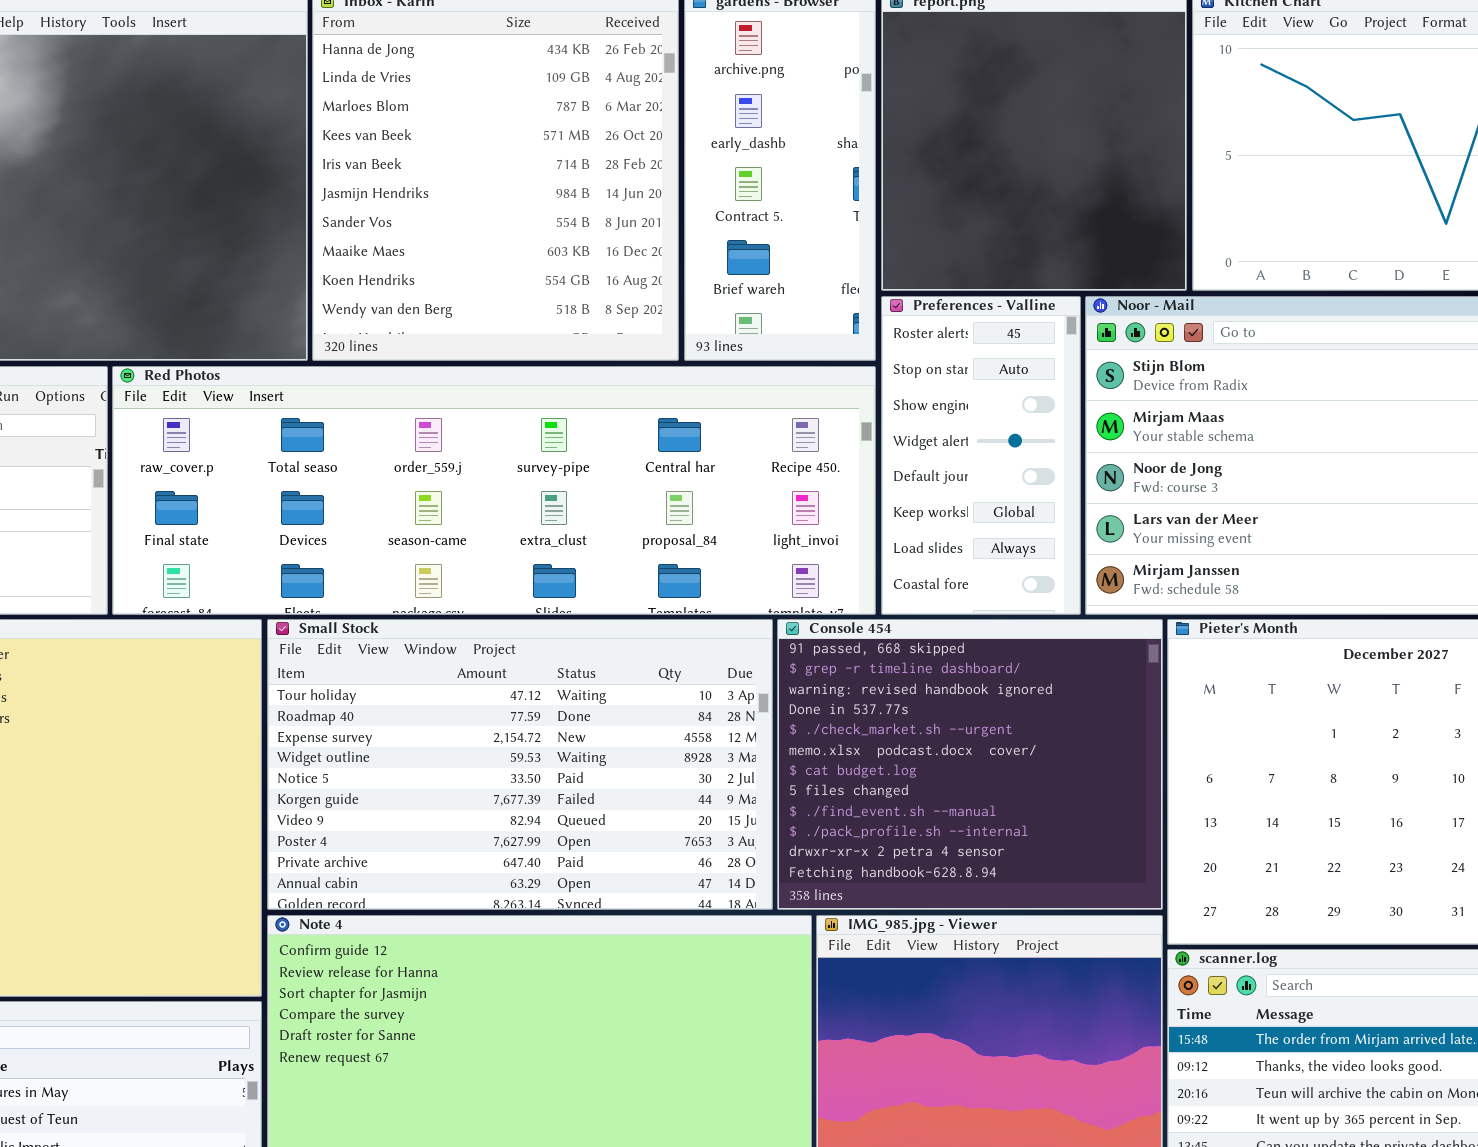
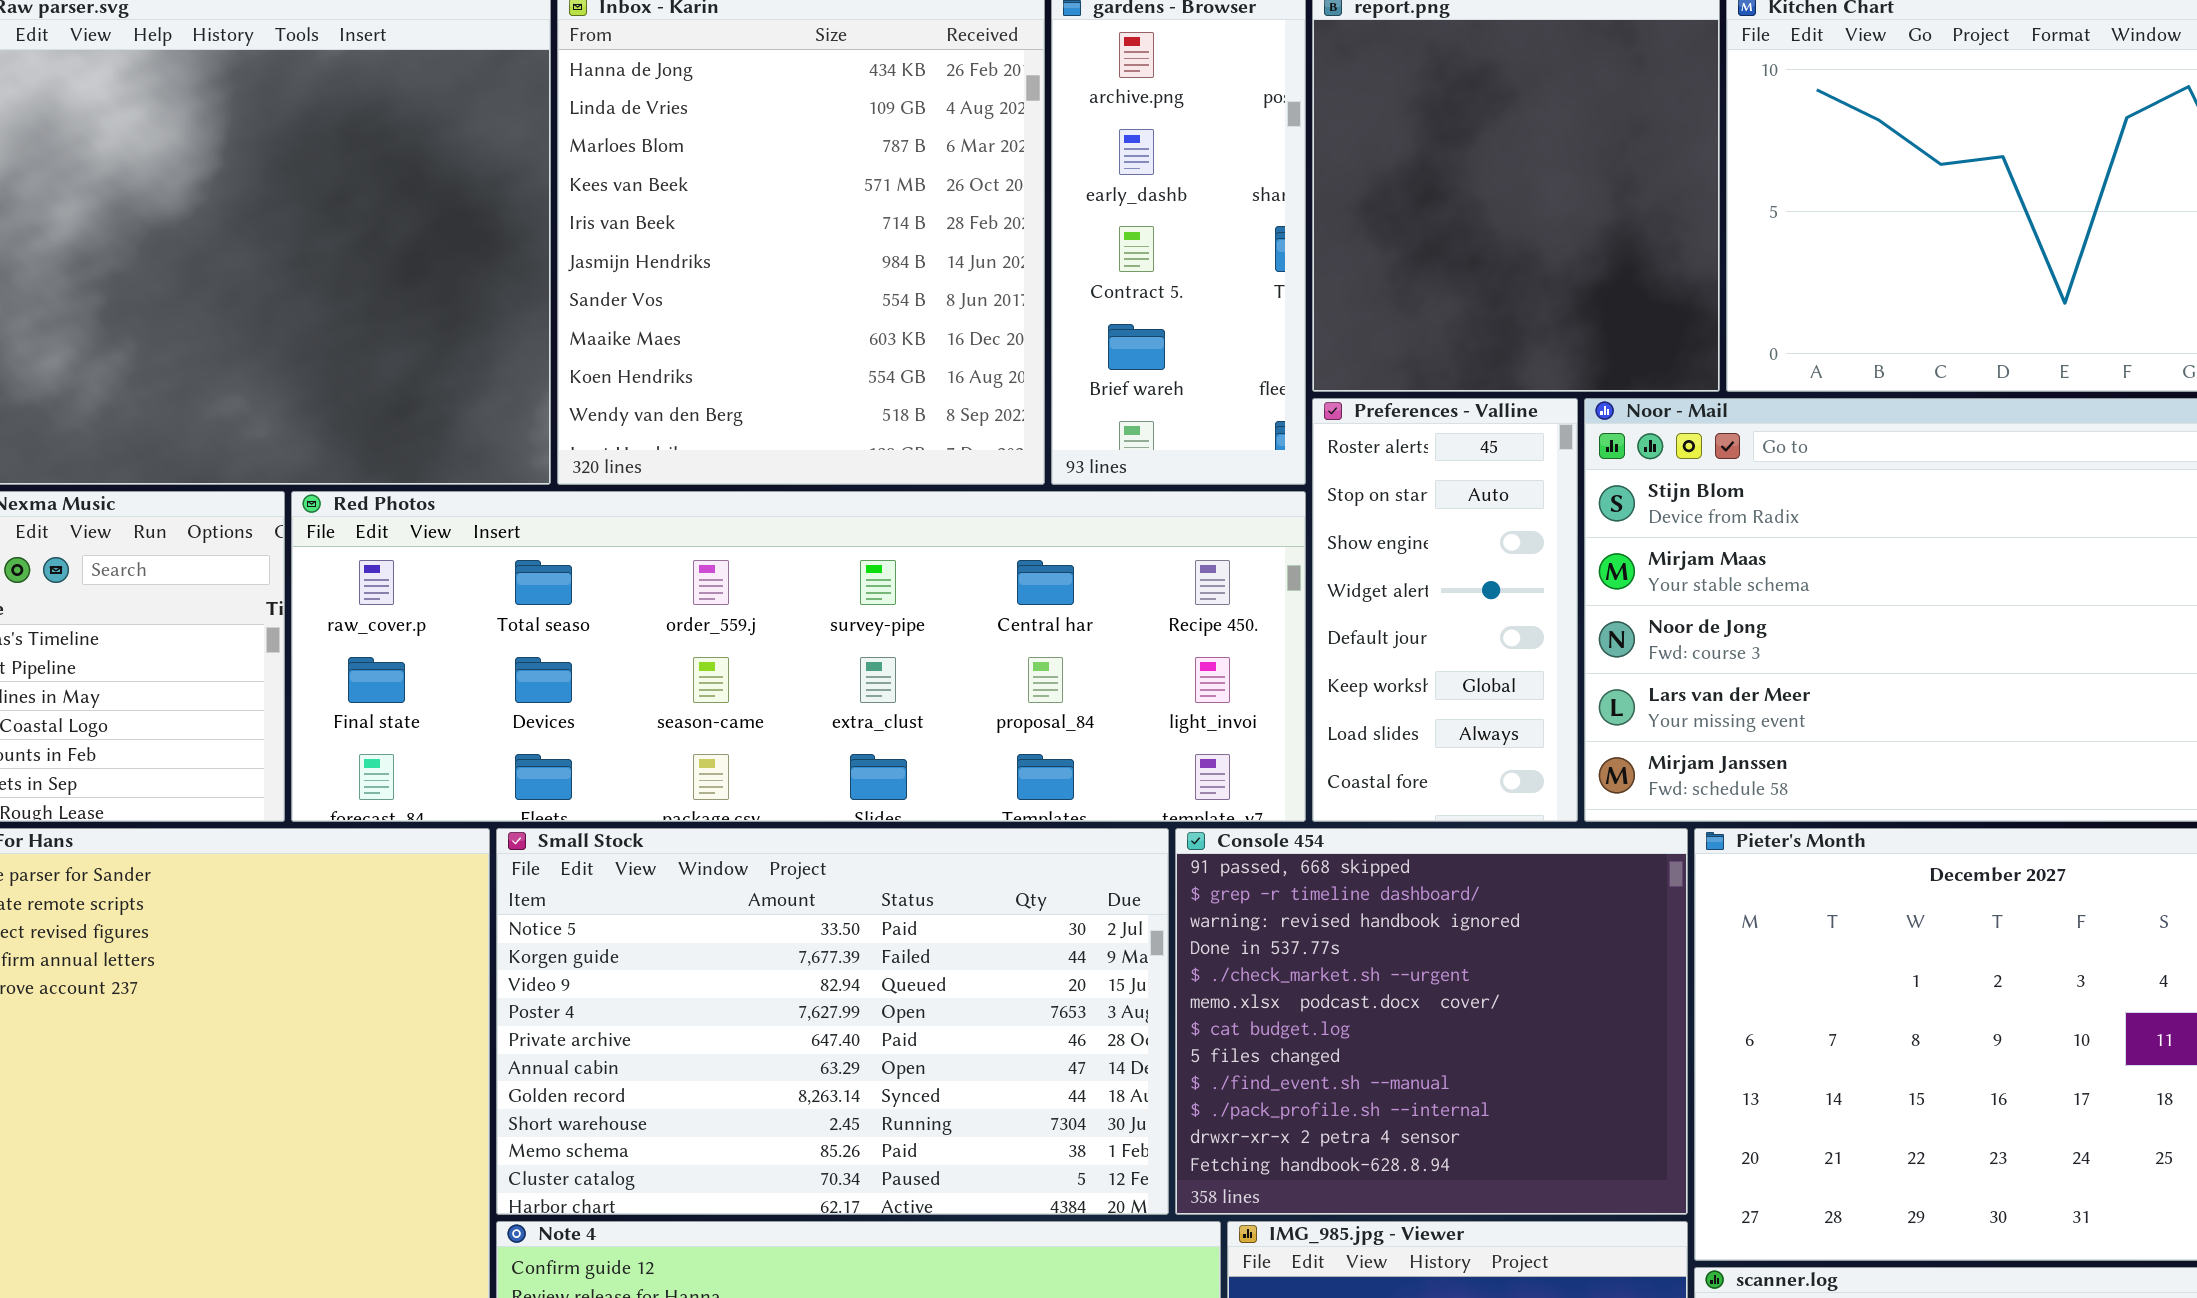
Small Stock: [267,619,773,910] -> [496,828,1169,1215], scrolled down 4 rows

